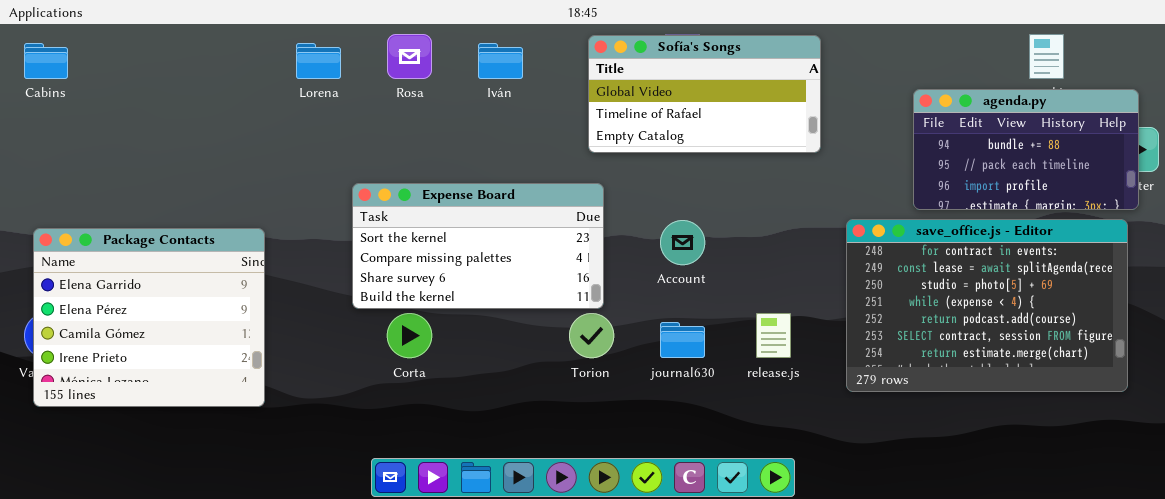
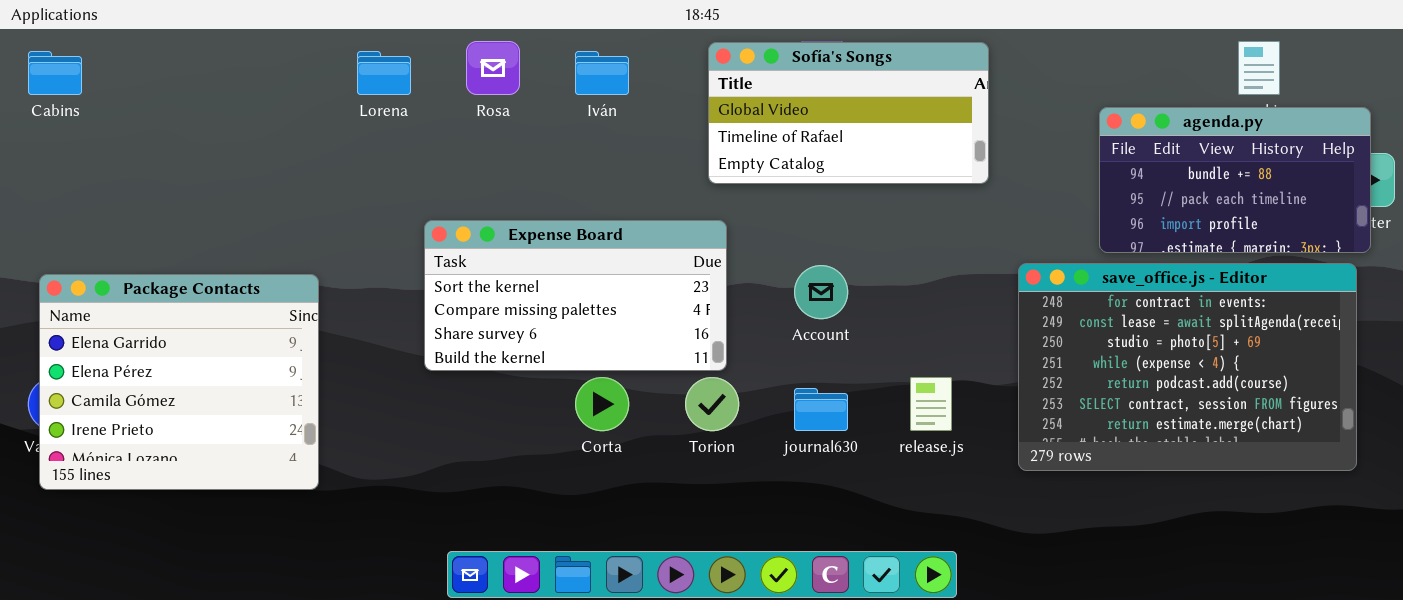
Corta: [387,313,432,358] -> [575,377,629,431], moved

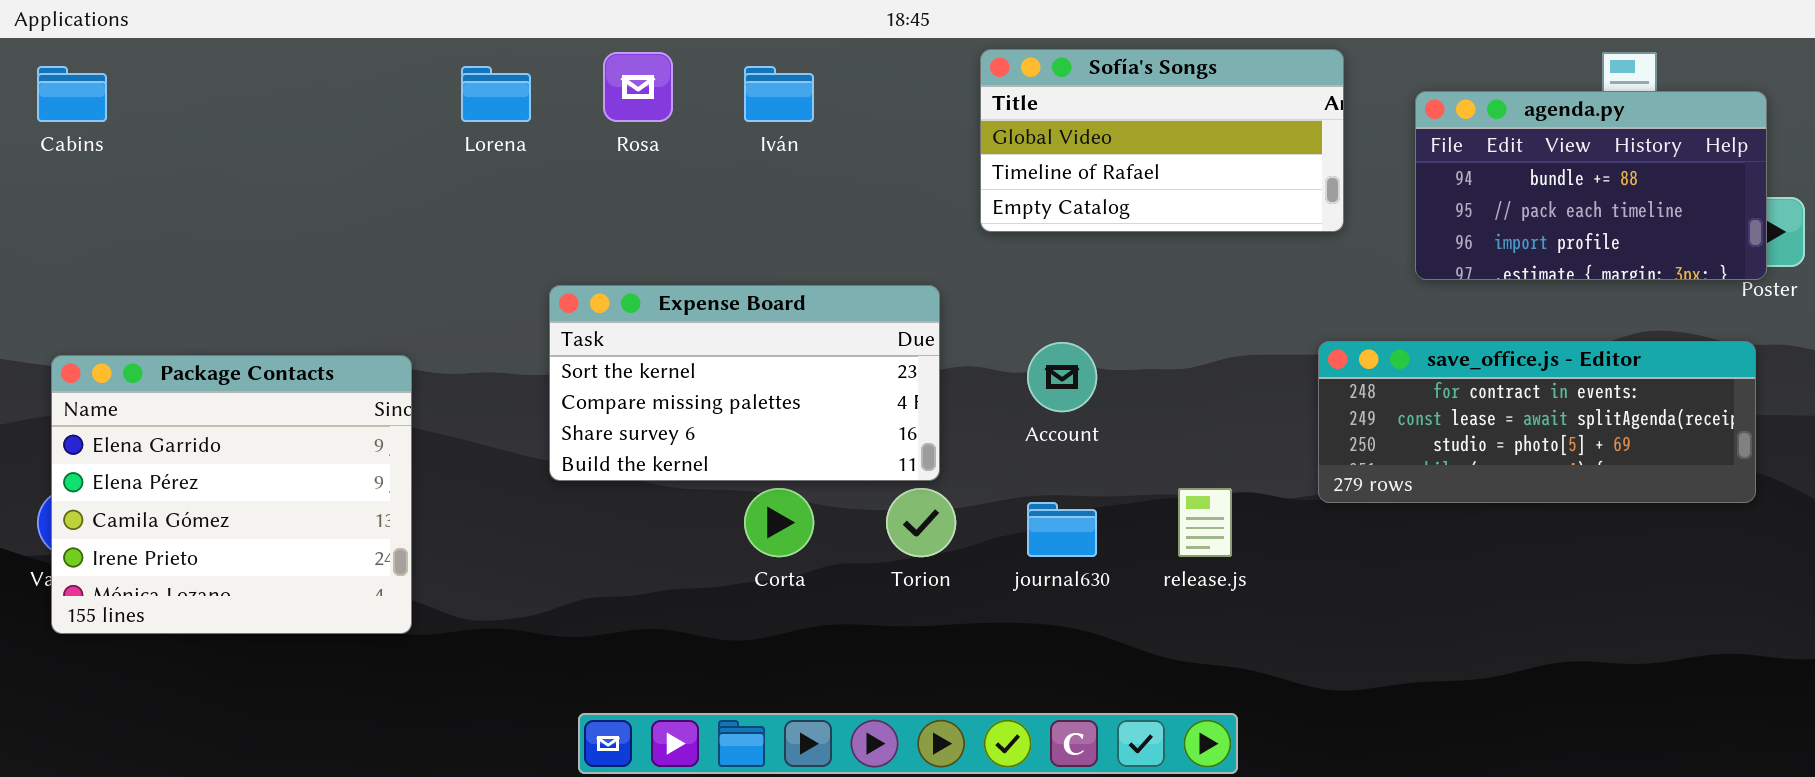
Sofía's Songs: [708,42,989,184] -> [980,49,1344,232], moved
agenda.py: [1099,107,1371,253] -> [1415,91,1767,280], moved
save_office.js - Editor: [1018,263,1357,471] -> [1318,341,1756,503], resized

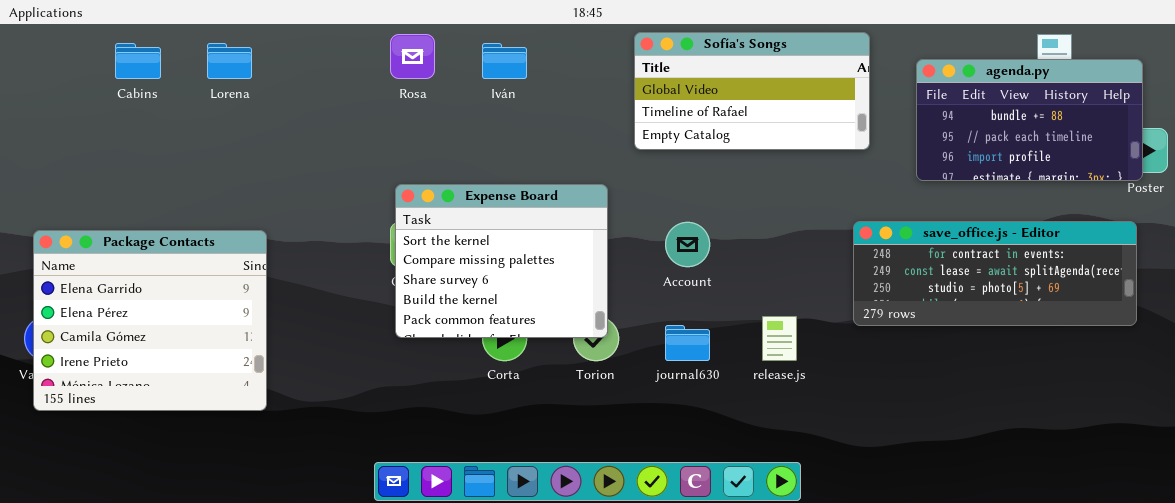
Cabins: [37,66,107,122] -> [115,43,161,79], moved
Lorena: [461,66,531,122] -> [207,43,252,79], moved
Expense Board: [549,285,940,481] -> [395,184,608,338], resized

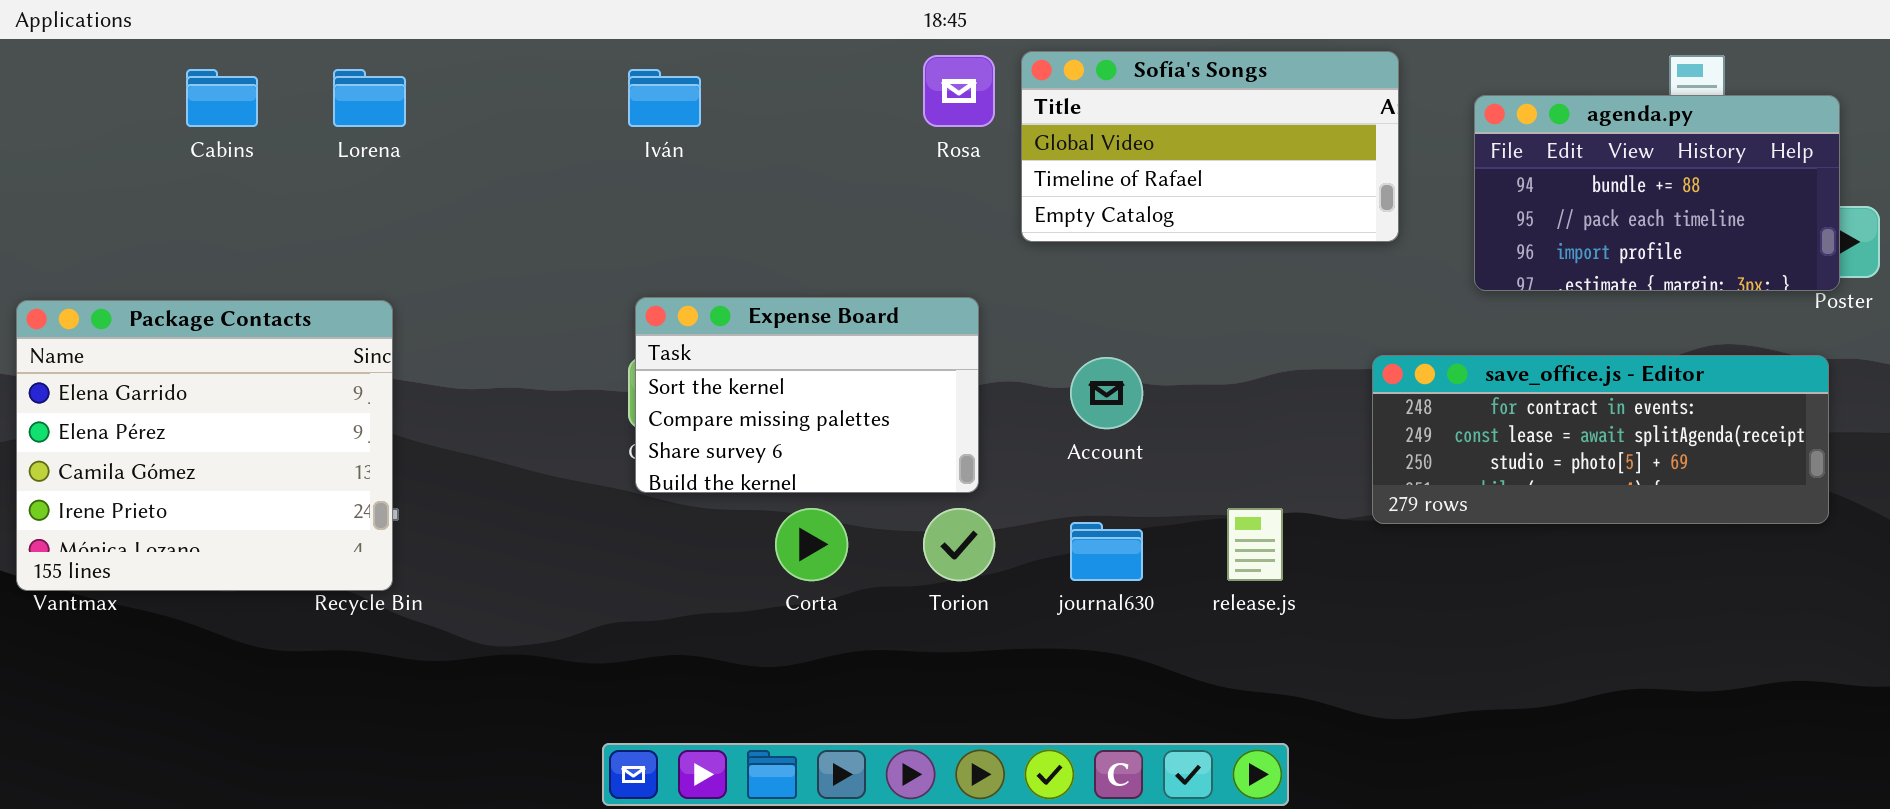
Rosa: [390,34,435,79] -> [923,55,995,127], moved
Iván: [482,43,527,79] -> [628,69,701,127], moved
Expense Board: [395,184,608,338] -> [635,297,979,493], resized
Package Contacts: [33,230,267,411] -> [16,300,393,591], moved

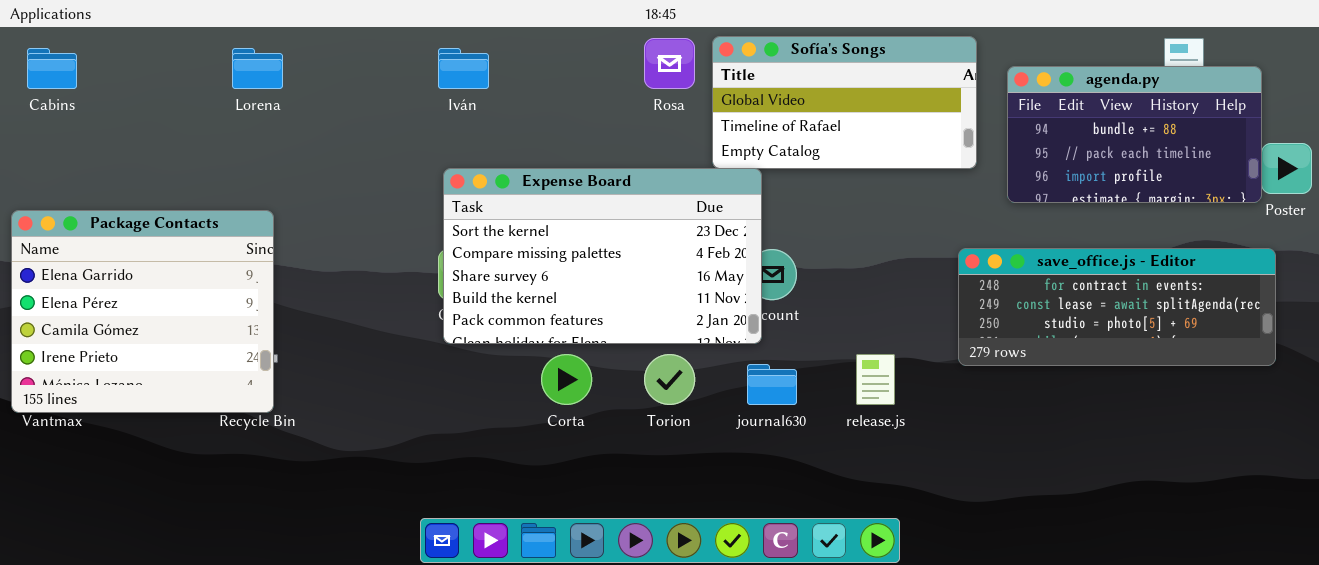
Cabins: [186,69,258,127] -> [27,48,77,89], moved
agenda.py: [1474,95,1840,291] -> [1007,66,1262,203], moved
Expense Board: [635,297,979,493] -> [443,168,762,344], resized

